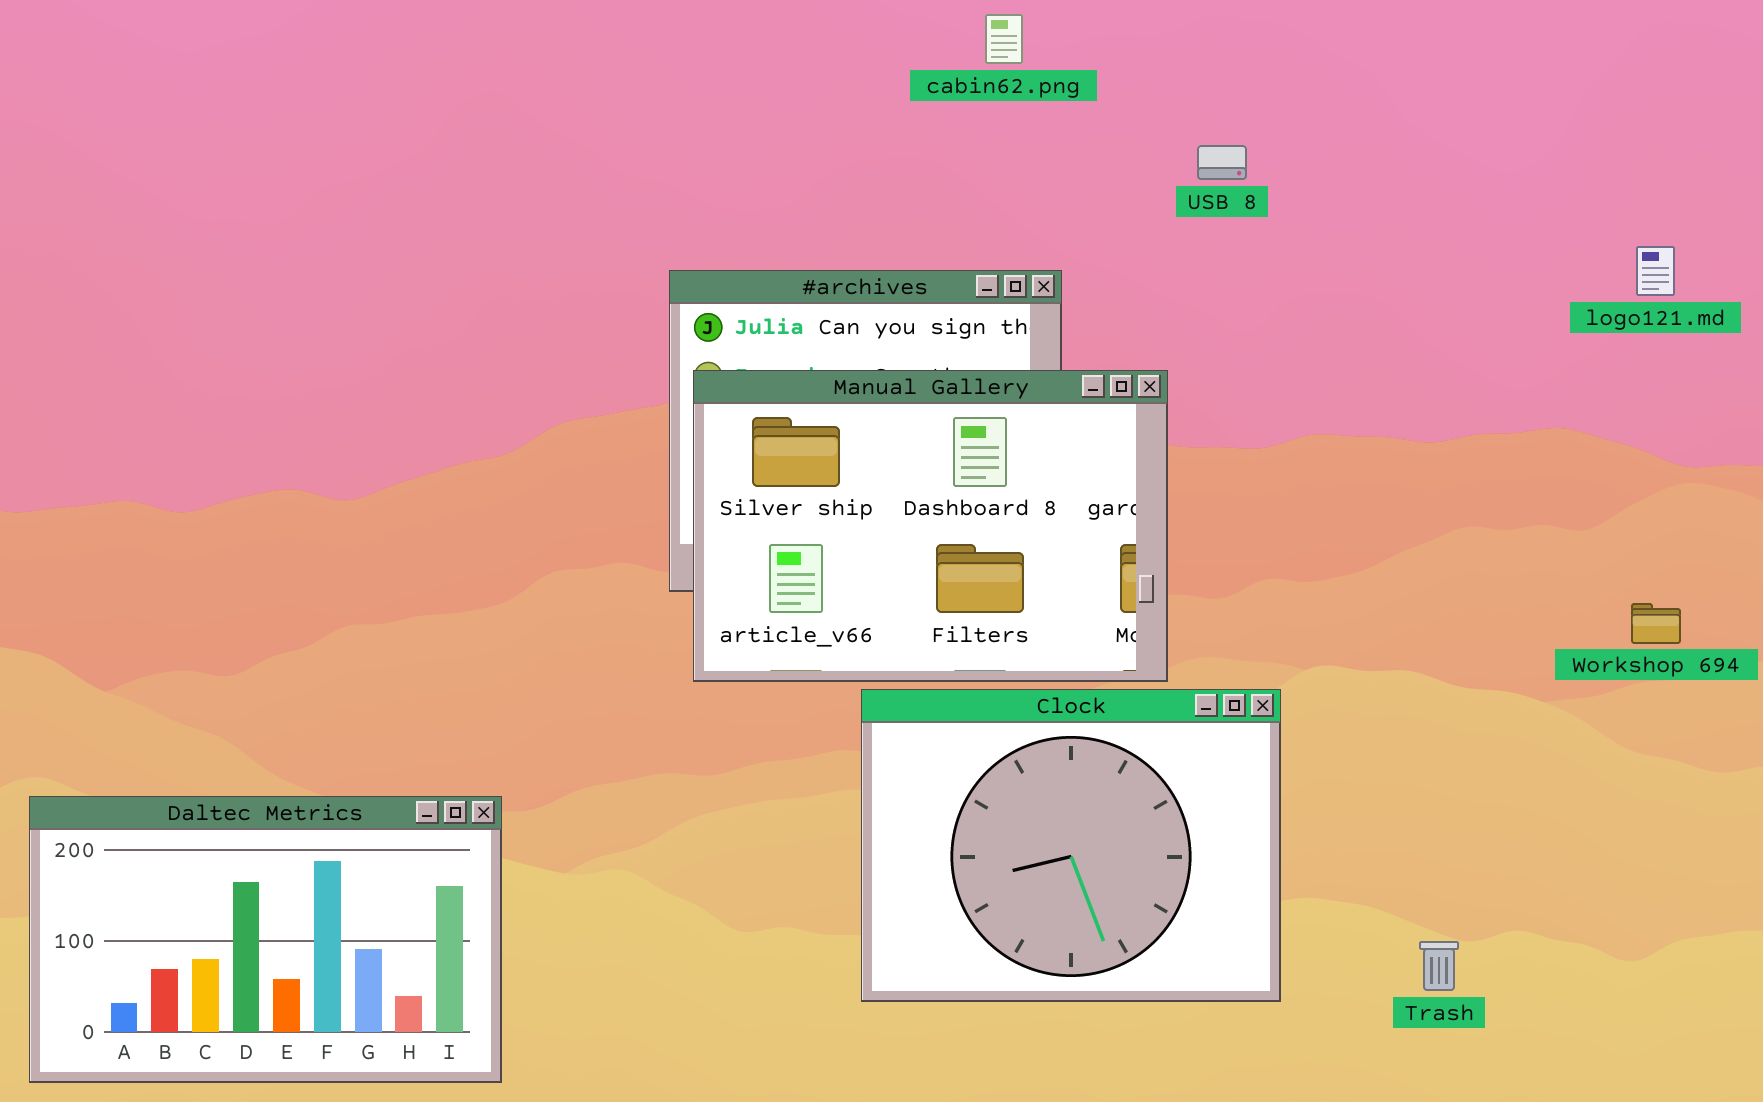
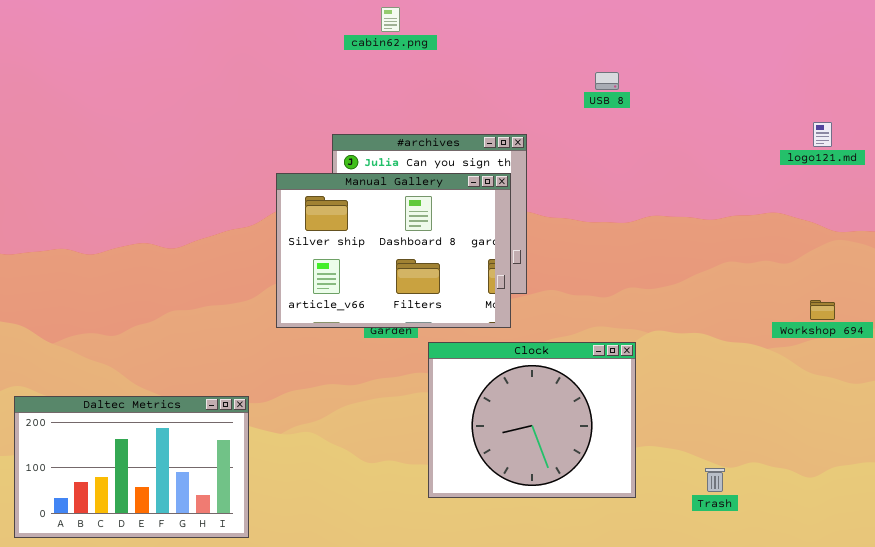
cabin62.png: [985,14,1023,64] -> [381,7,400,32], moved
Manual Gallery: [693,370,1168,682] -> [276,173,511,328], moved

